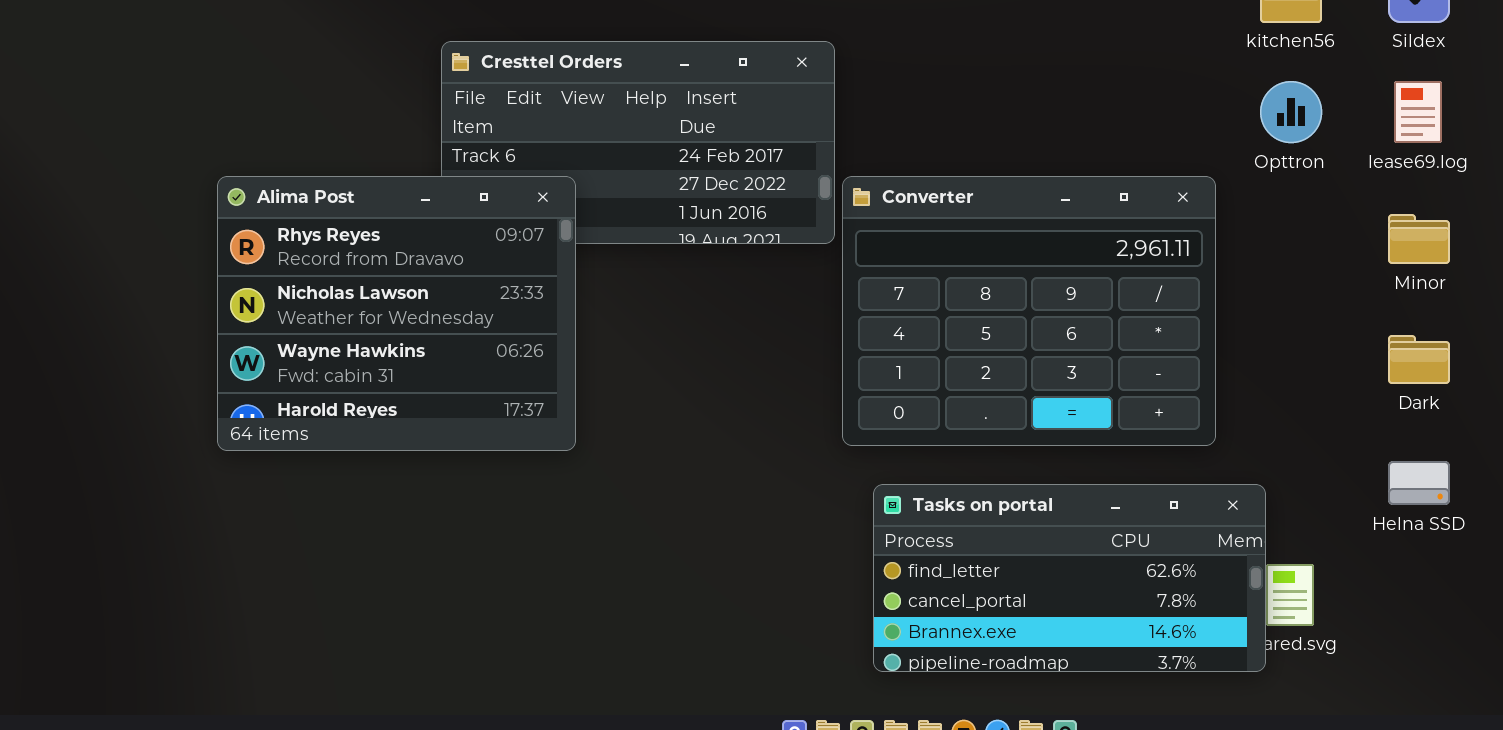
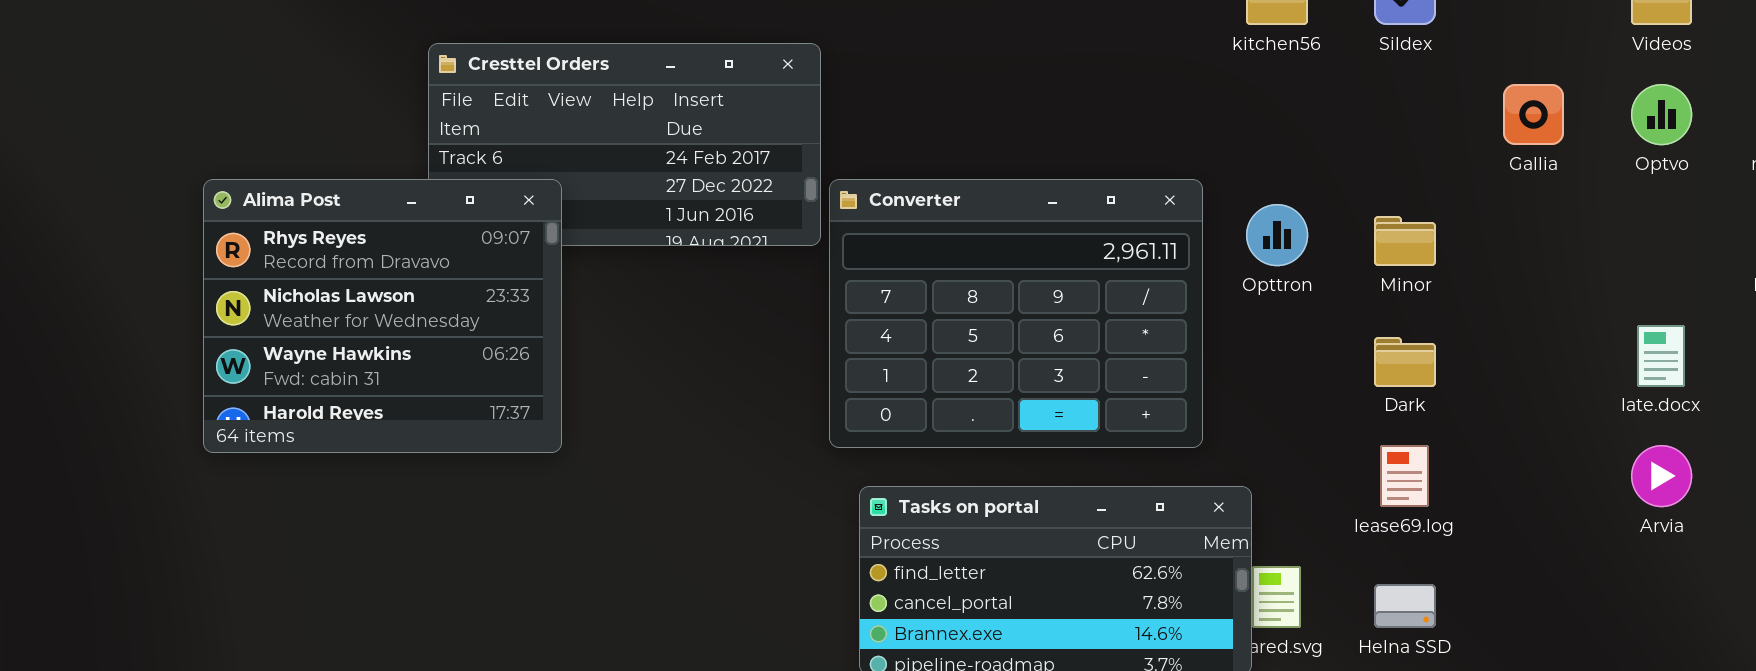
Opttron: [1260,81,1322,143] -> [1246,204,1308,266], moved
lease69.log: [1394,81,1442,143] -> [1380,445,1429,507], moved
Helna SSD: [1388,461,1450,505] -> [1374,584,1436,628], moved

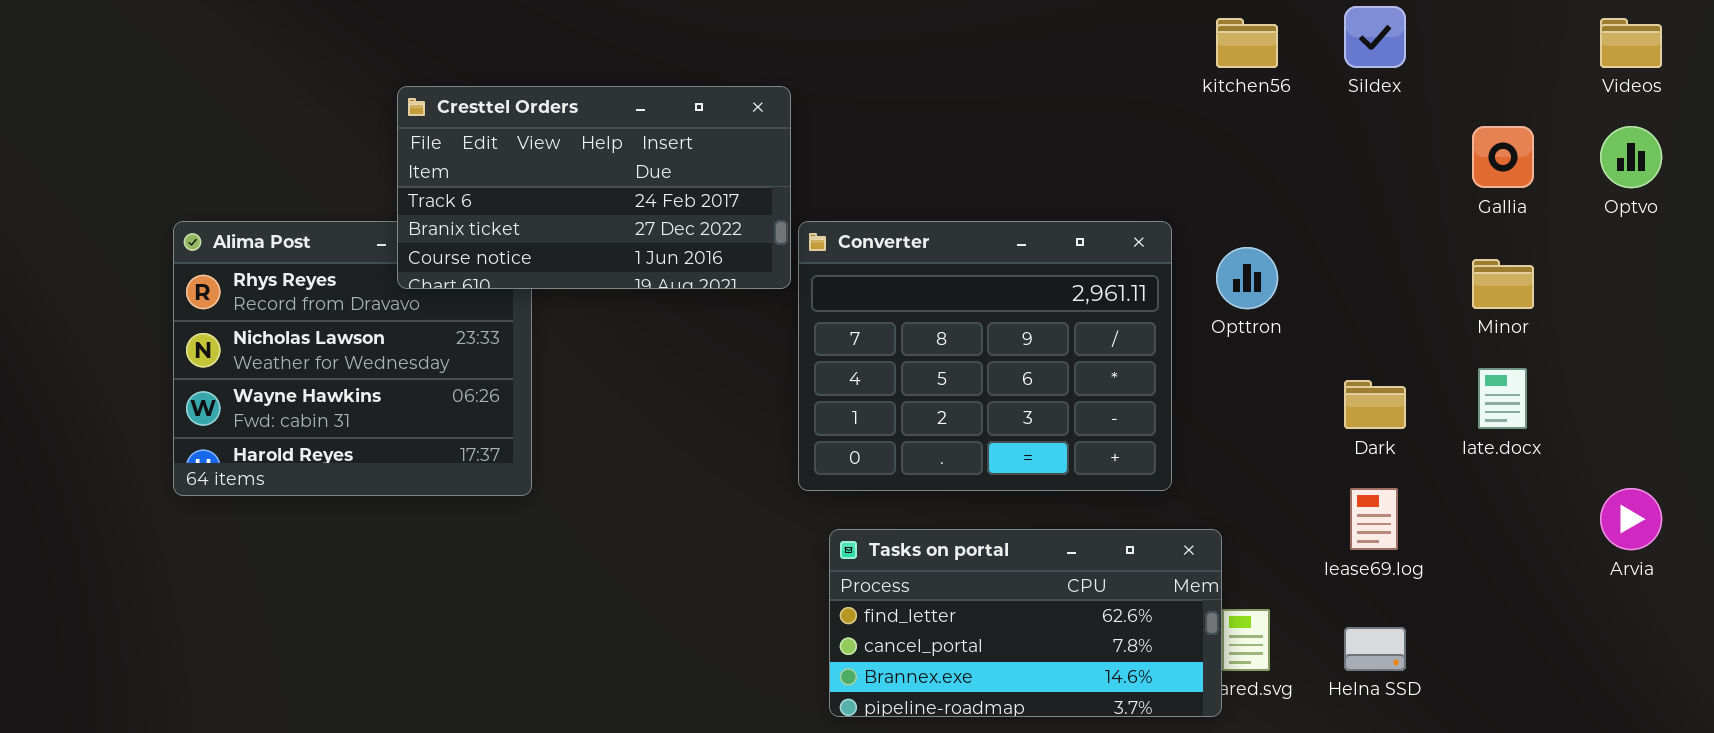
Cresttel Orders: [428,43,821,246] -> [397,86,791,289], raised
Minor: [1374,216,1436,266] -> [1472,259,1534,309], moved
late.docx: [1637,325,1685,387] -> [1478,368,1527,429], moved

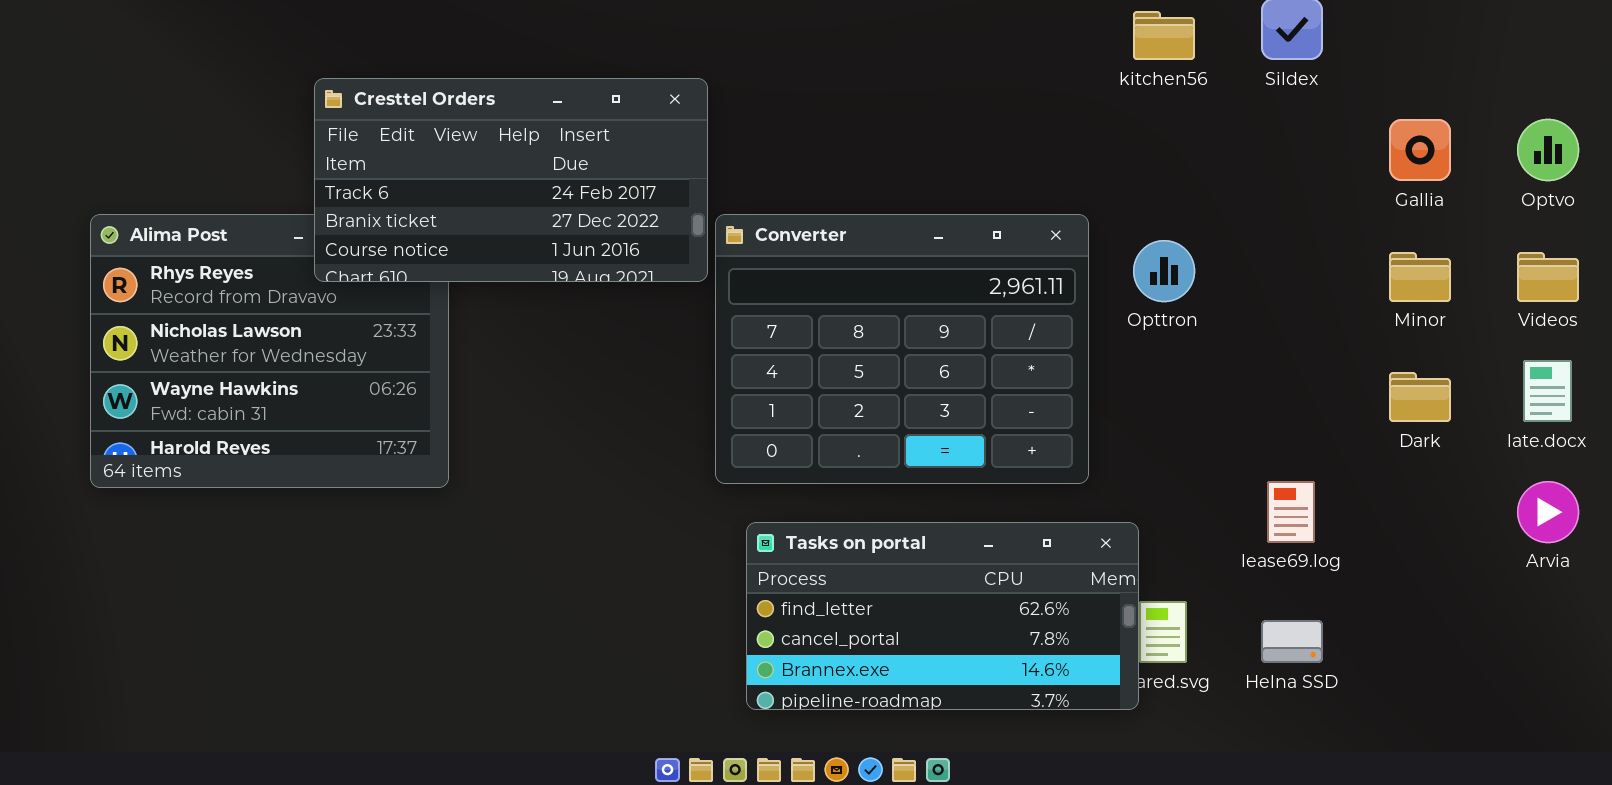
Videos: [1600,18,1662,68] -> [1517,252,1579,302], moved
late.docx: [1478,368,1527,429] -> [1523,360,1572,422], moved
Dark: [1344,380,1406,429] -> [1389,372,1451,422], moved

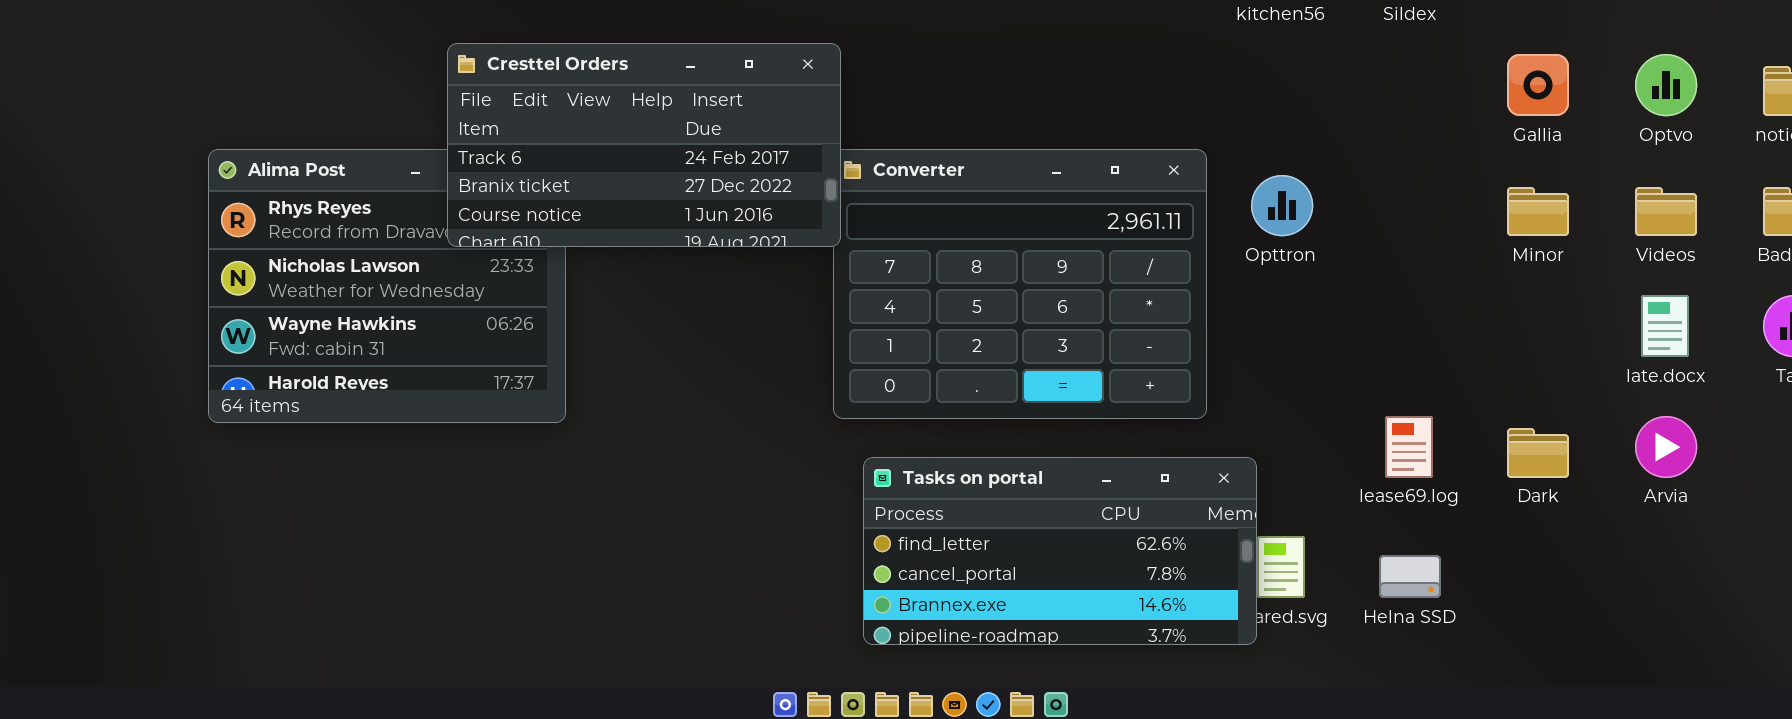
Cresttel Orders: [314,78,708,282] -> [447,43,841,247], moved
Dark: [1389,372,1451,422] -> [1507,428,1569,478], moved

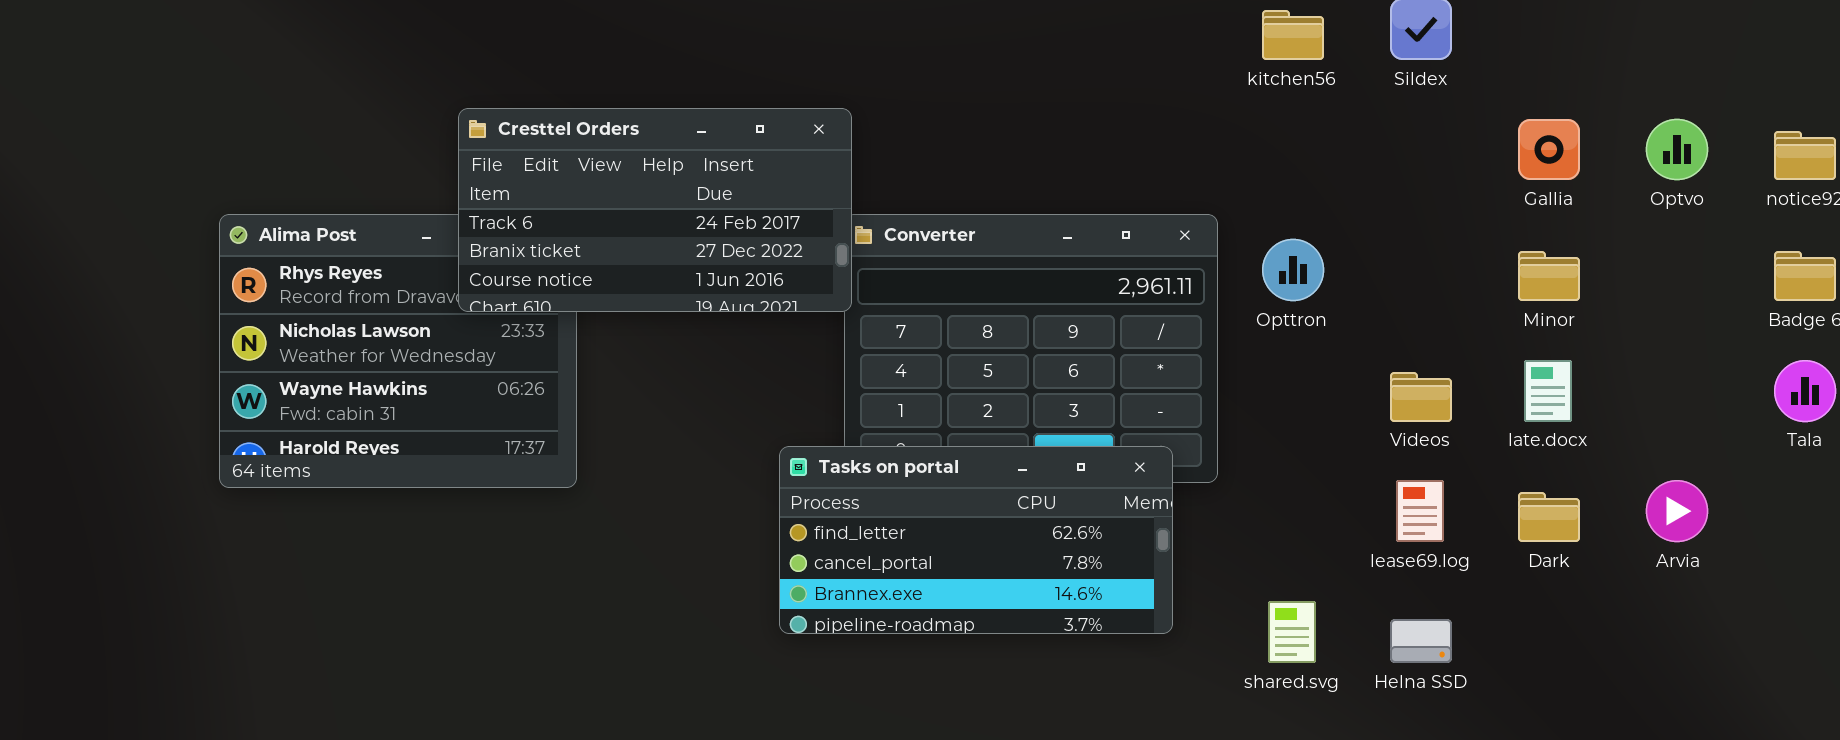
Videos: [1635,187,1697,236] -> [1390,372,1452,422], moved
late.docx: [1641,295,1689,357] -> [1524,360,1572,422], moved
Tasks on portal: [863,457,1257,645] -> [779,446,1173,634], moved

